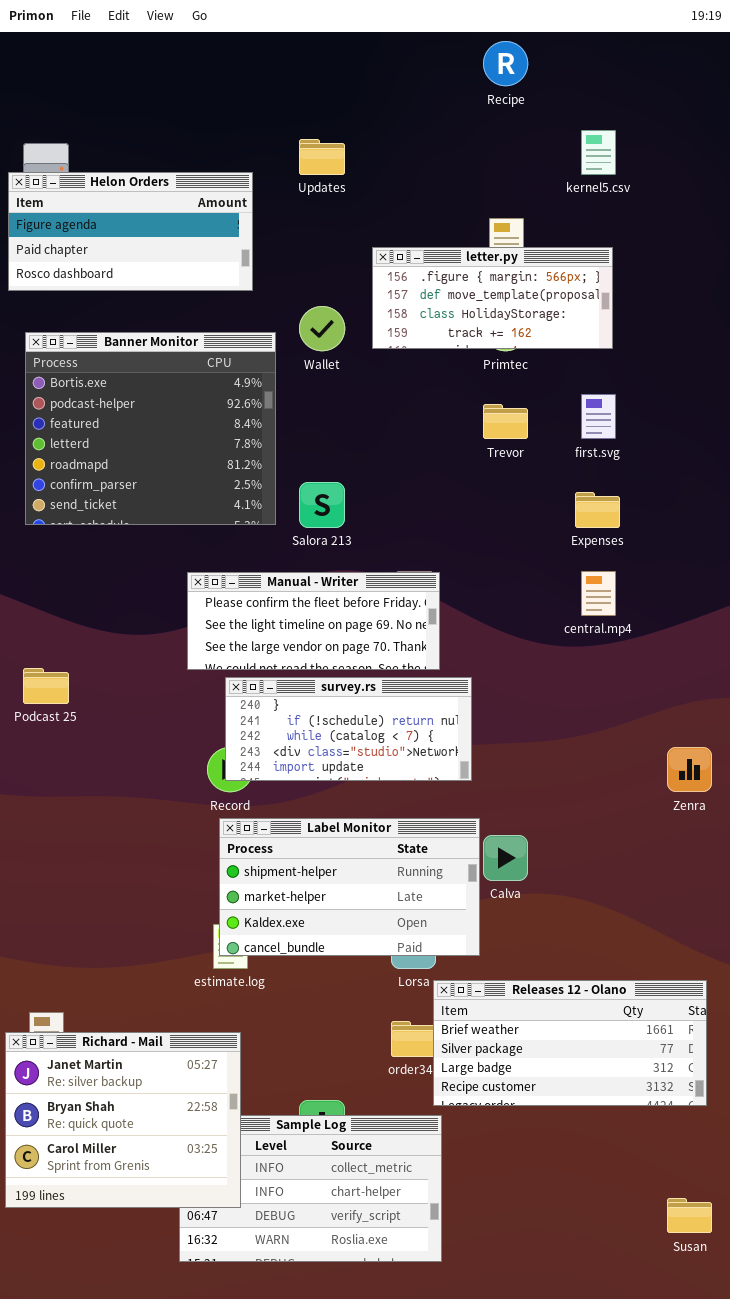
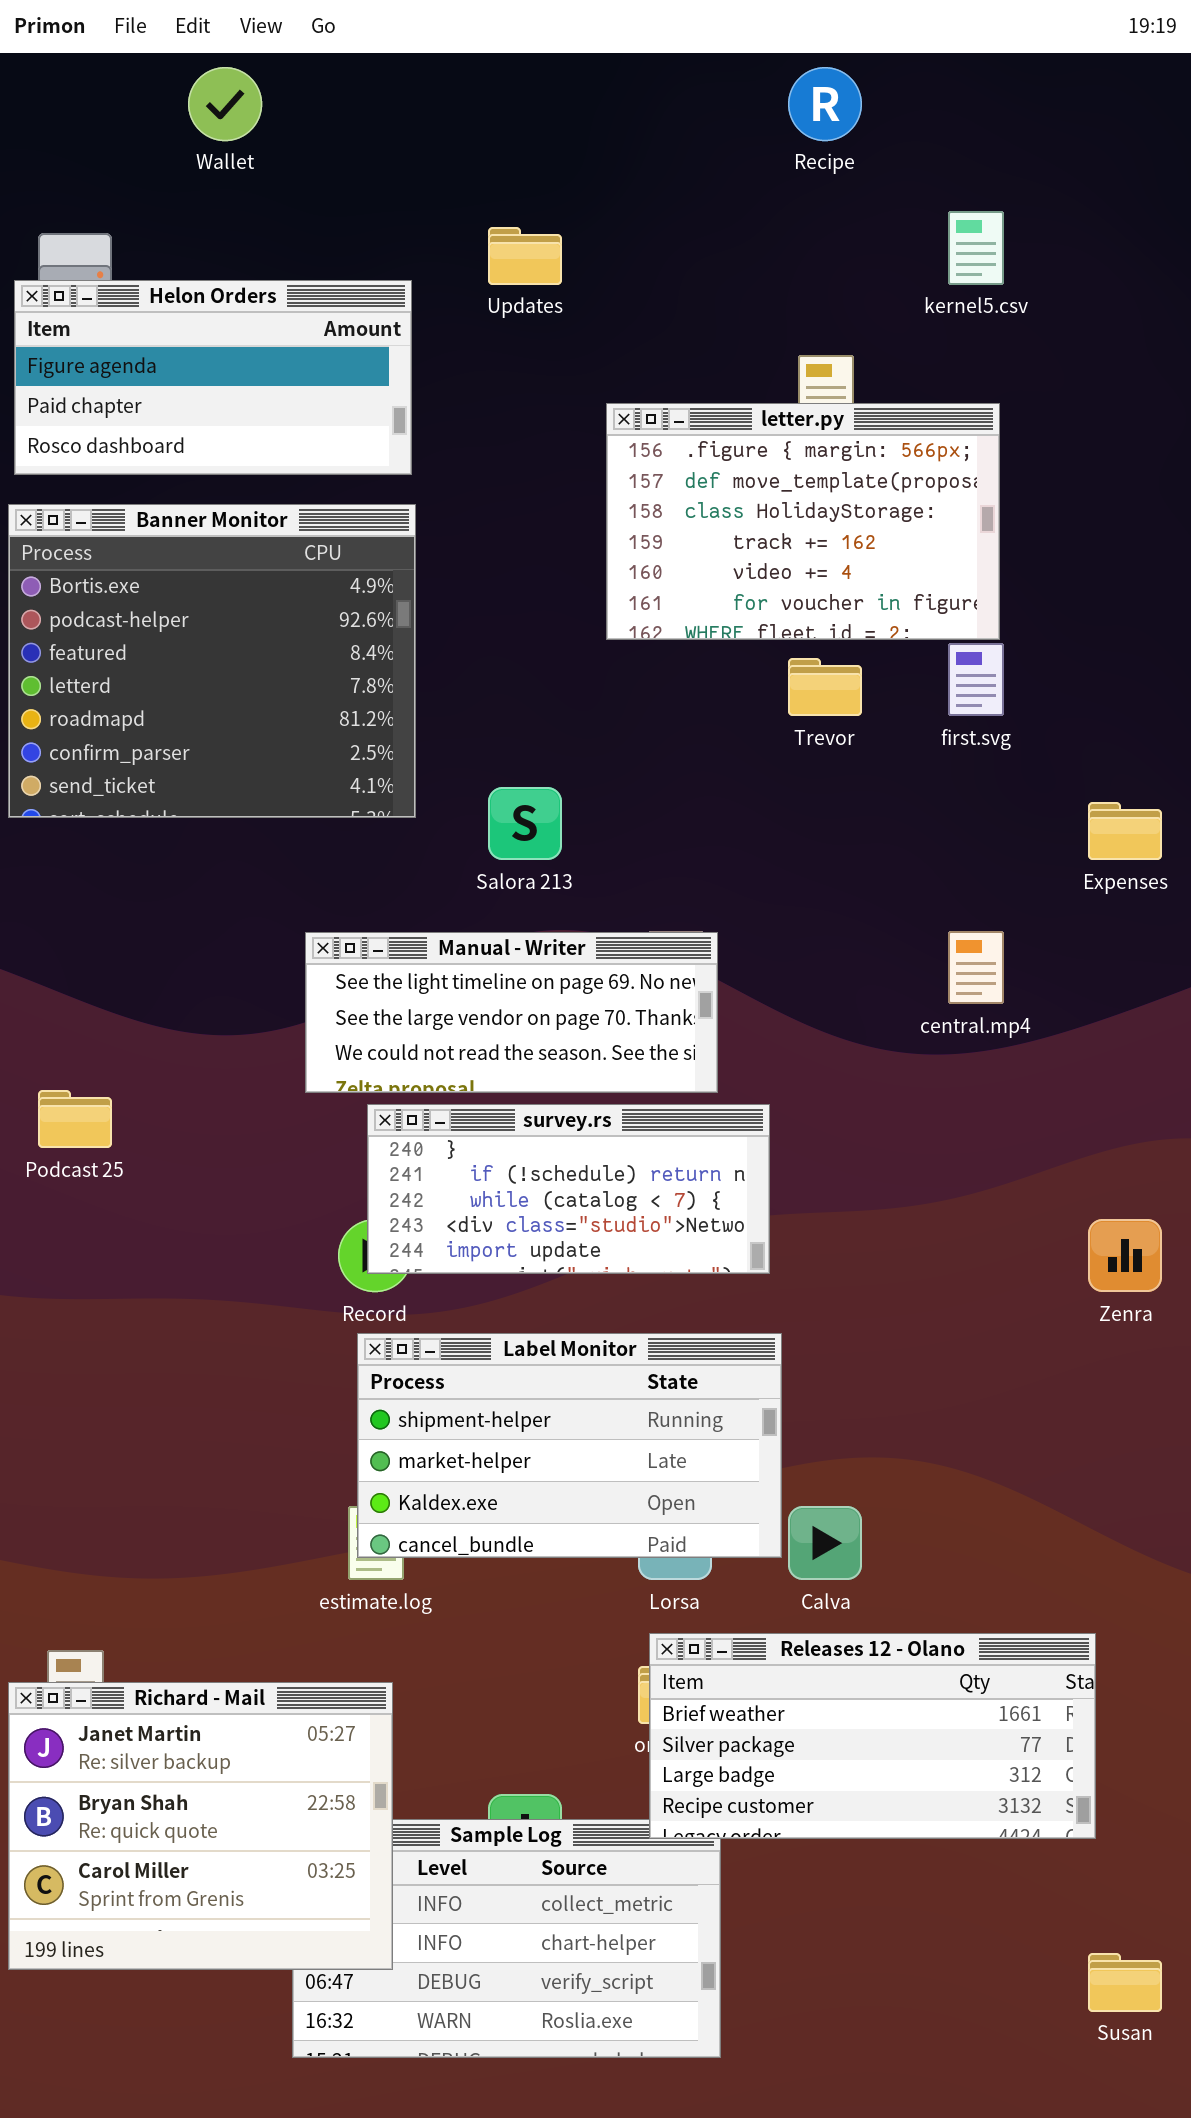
letter.py: [372,247,613,349] -> [606,403,1000,640], resized
Wallet: [299,306,345,351] -> [188,67,262,141], moved
Banner Monitor: [25,332,276,525] -> [8,504,416,818], moved
Expenses: [575,492,620,528] -> [1088,802,1162,860], moved
Manual - Writer: [187,572,440,670] -> [305,932,718,1093], scrolled down 1 row
Calva: [483,835,528,881] -> [788,1506,862,1580], moved
Releases 12 - Olano: [433,980,707,1106] -> [649,1633,1096,1839], moved

